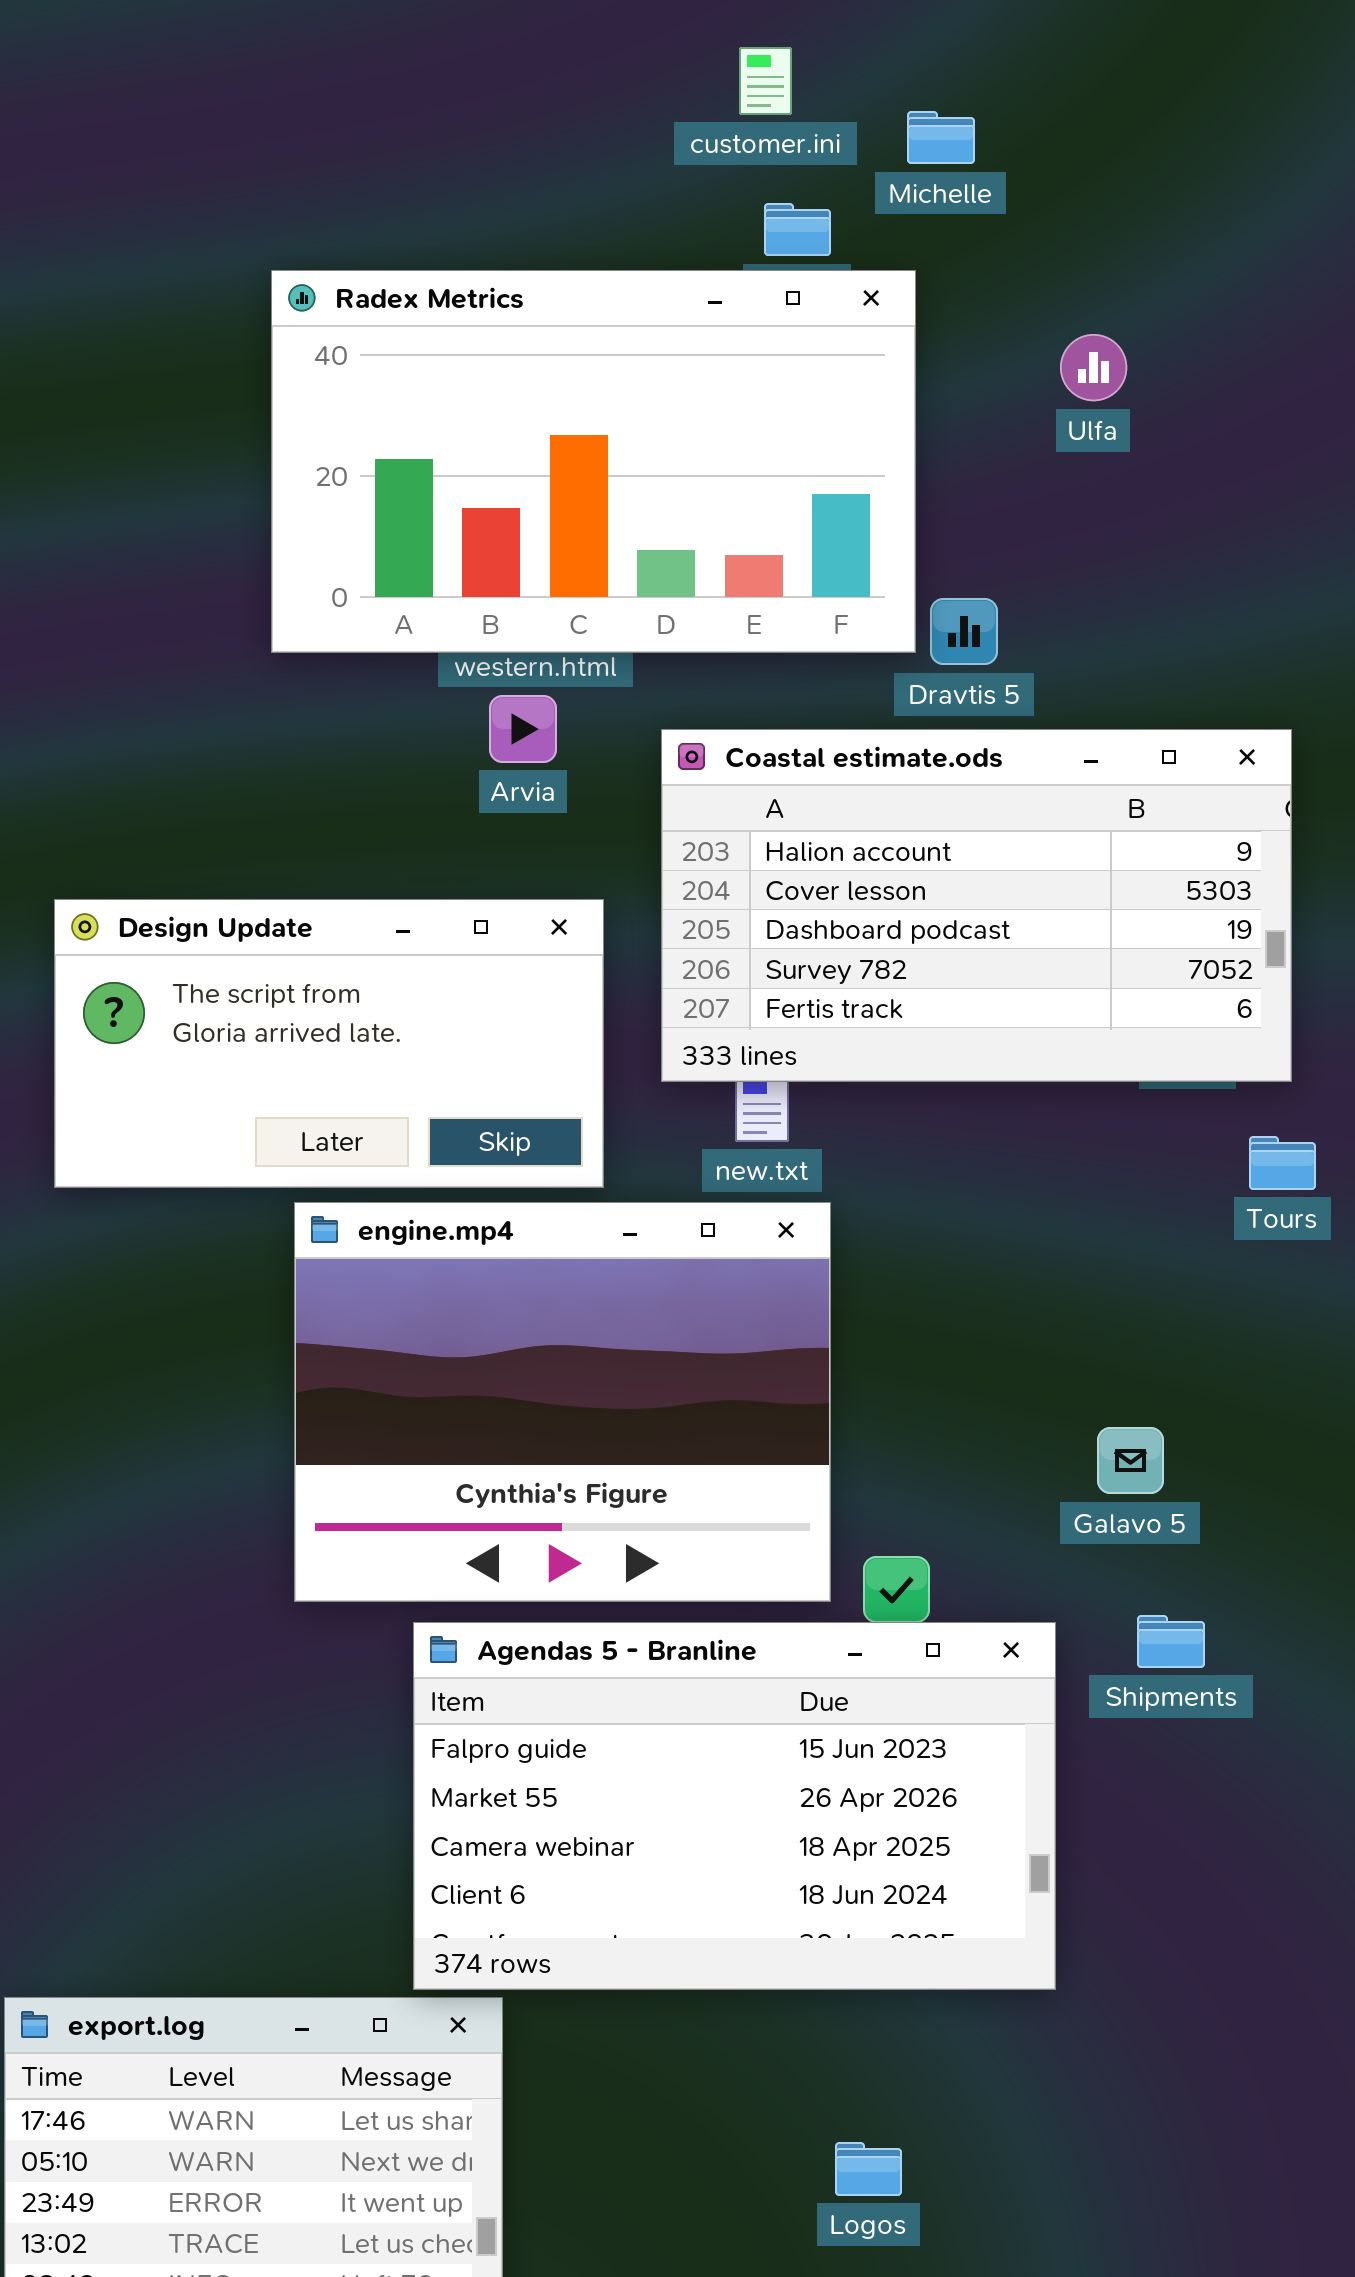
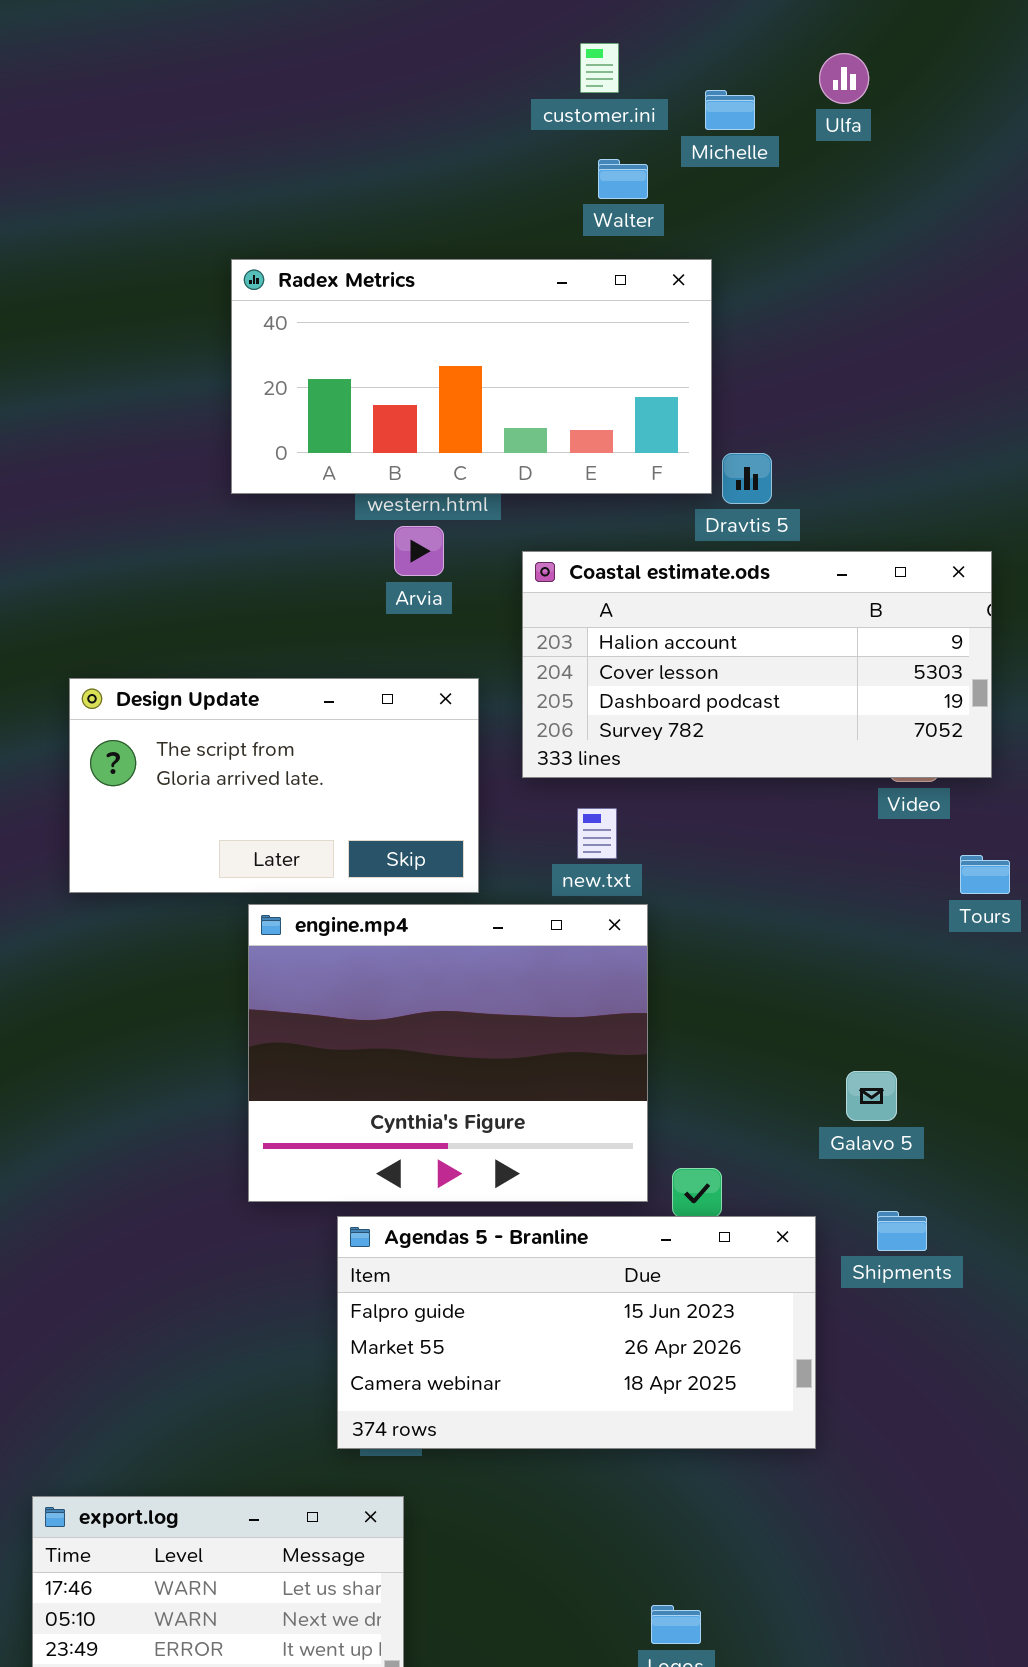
Radex Metrics: [271,270,916,653] -> [231,259,712,494], resized
Ulfa: [1060,334,1127,401] -> [819,53,869,104], moved
Coastal estimate.ods: [661,729,1292,1082] -> [522,551,992,778], resized
Agendas 5 - Branline: [413,1622,1056,1990] -> [337,1216,816,1449], resized

